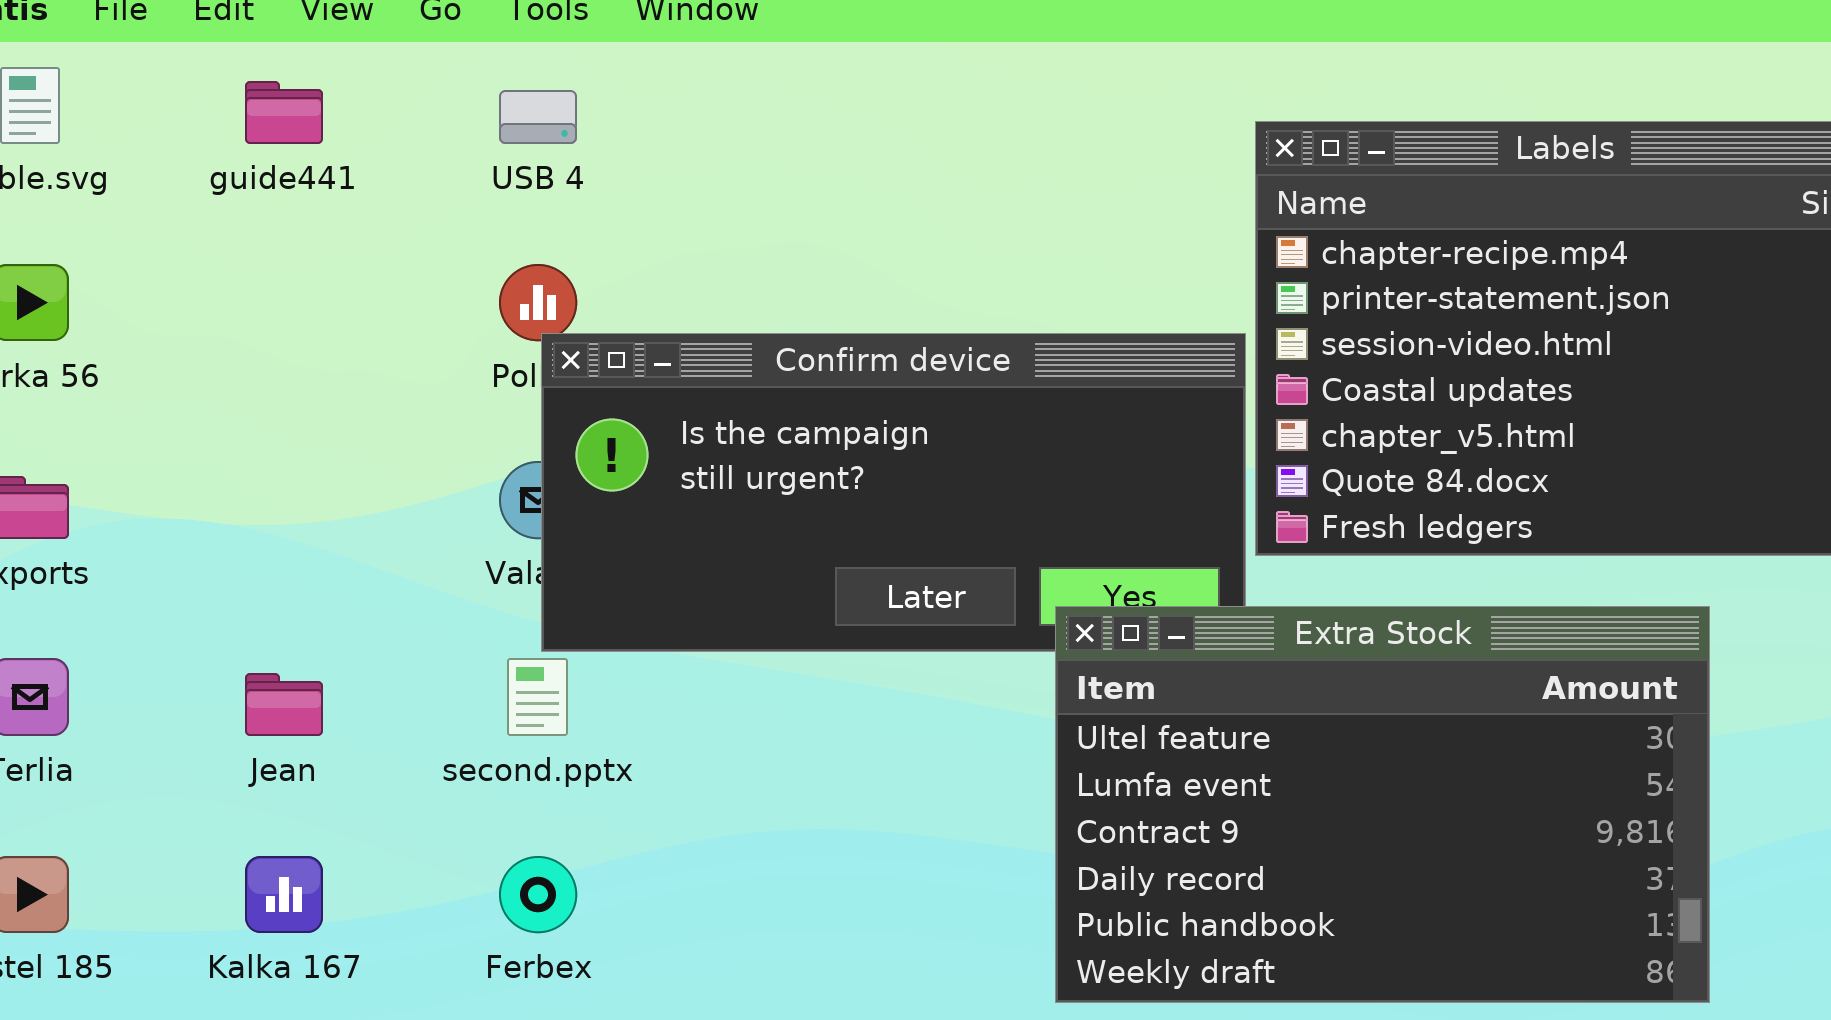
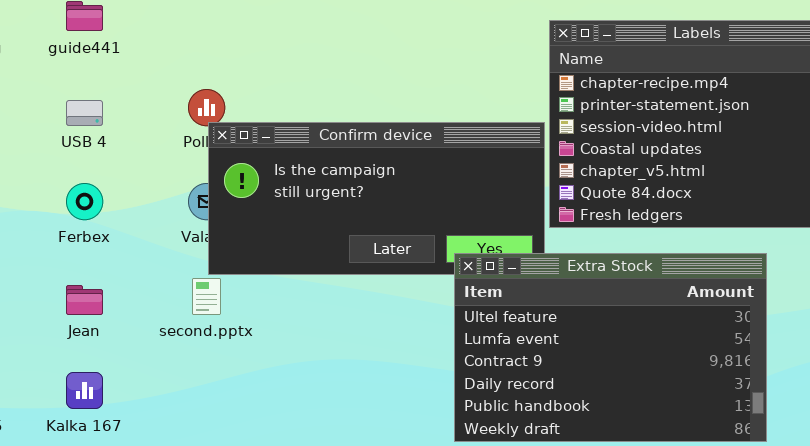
USB 4: [499,90,577,144] -> [66,100,103,126], moved
Ferbex: [499,856,577,933] -> [66,183,103,220], moved

